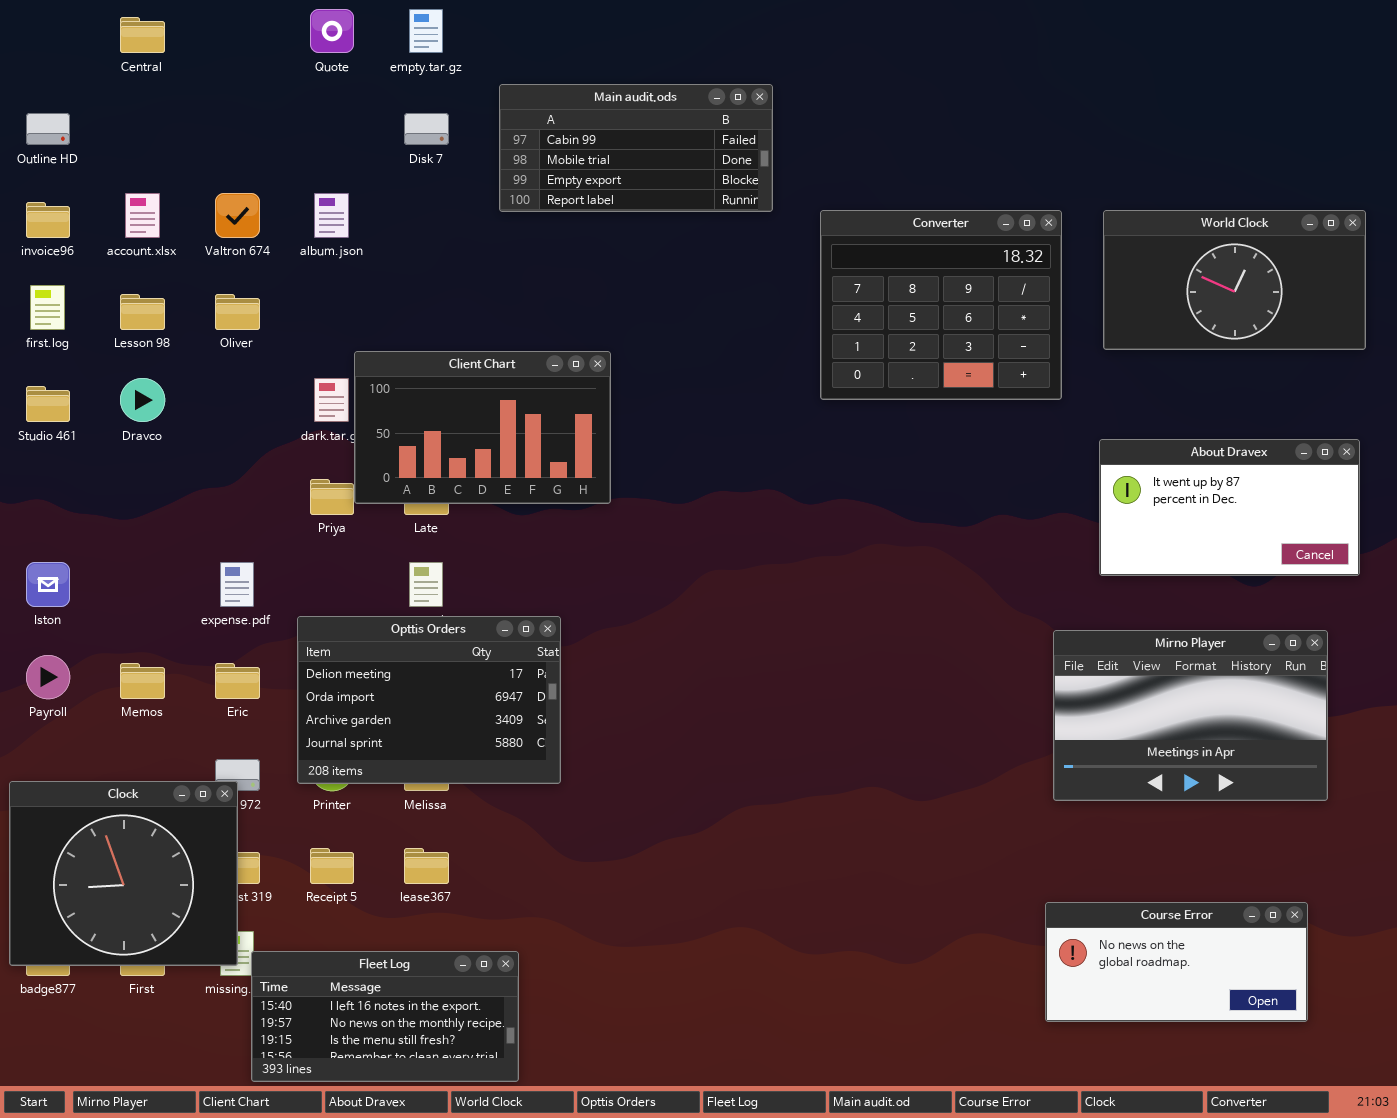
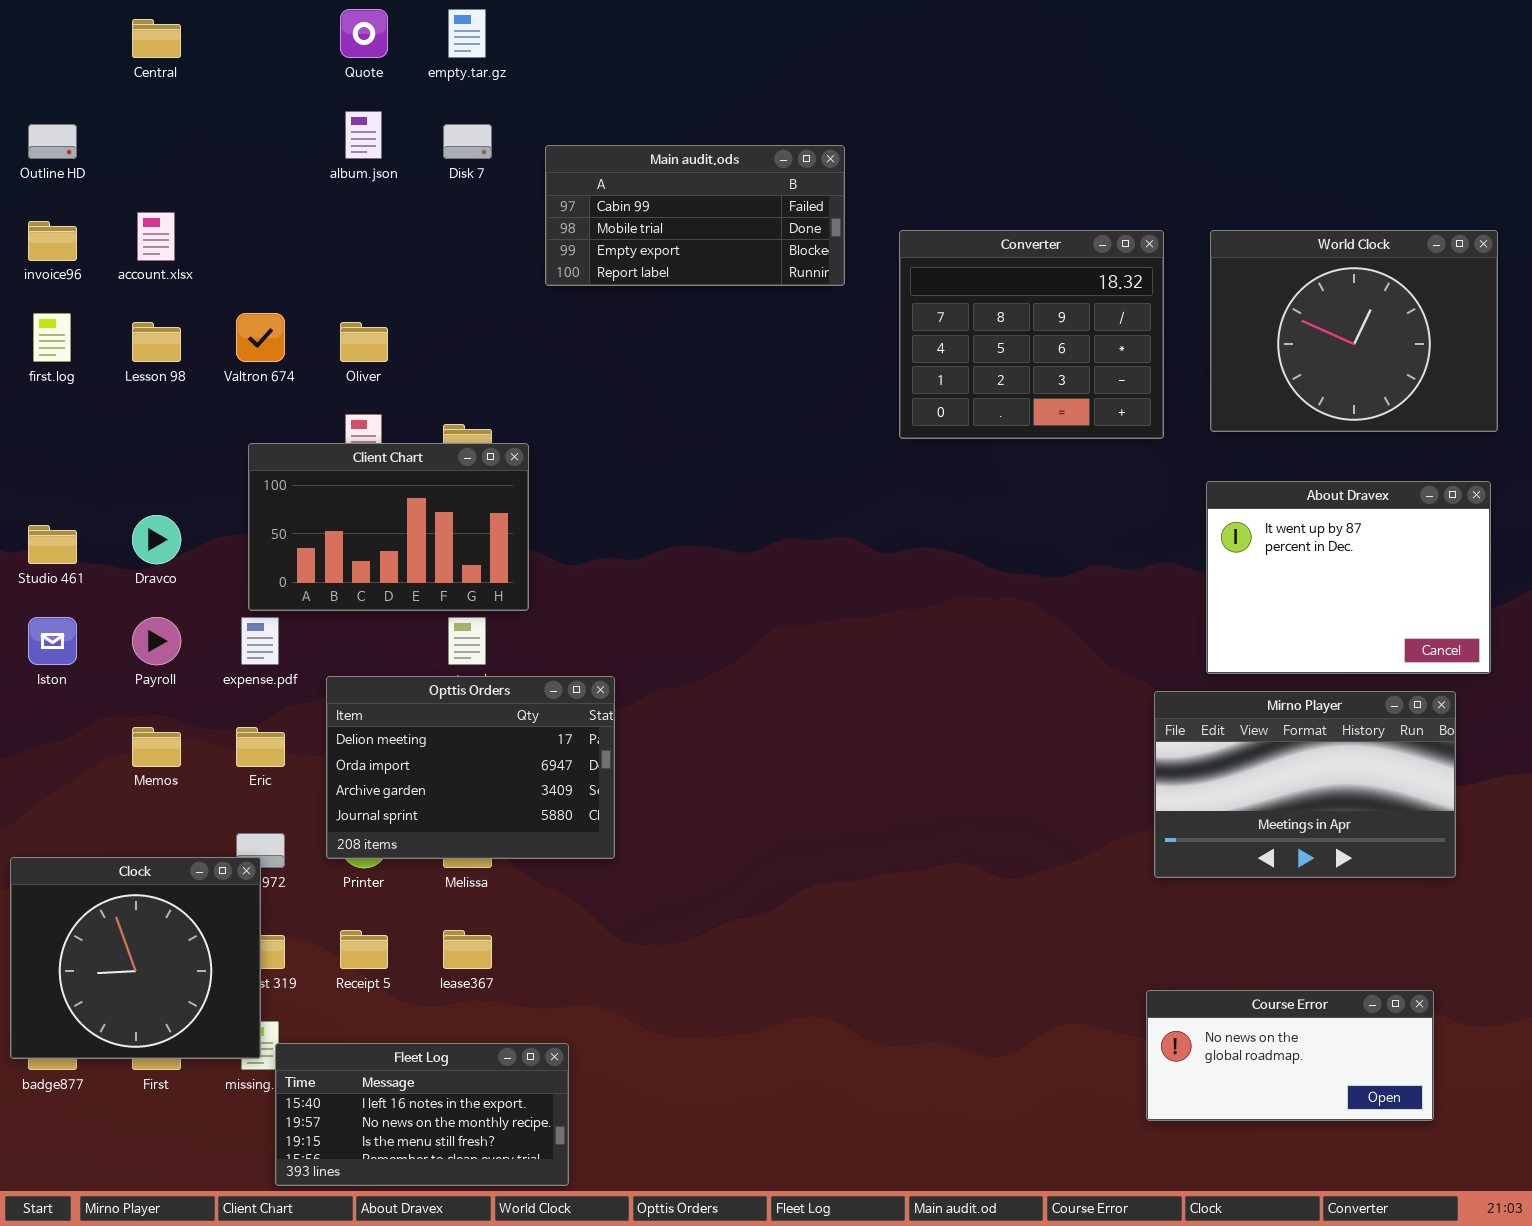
Main audit.ods: [499,84,773,212] -> [545,145,845,286], moved
Valtron 674: [215,193,260,238] -> [236,313,285,362], moved
album.json: [314,193,349,238] -> [345,111,382,159], moved
World Clock: [1103,210,1366,350] -> [1210,230,1498,432], resized
Oliver: [215,294,260,330] -> [340,322,388,362], moved
Client Chart: [354,351,611,504] -> [248,443,529,611], moved
Dravco: [120,378,165,422] -> [132,515,181,564], moved
Studio 461: [26,386,70,422] -> [28,525,77,564], moved
About Dravex: [1099,439,1360,576] -> [1206,481,1491,674], resized
Payroll: [26,655,70,699] -> [132,617,181,665], moved

